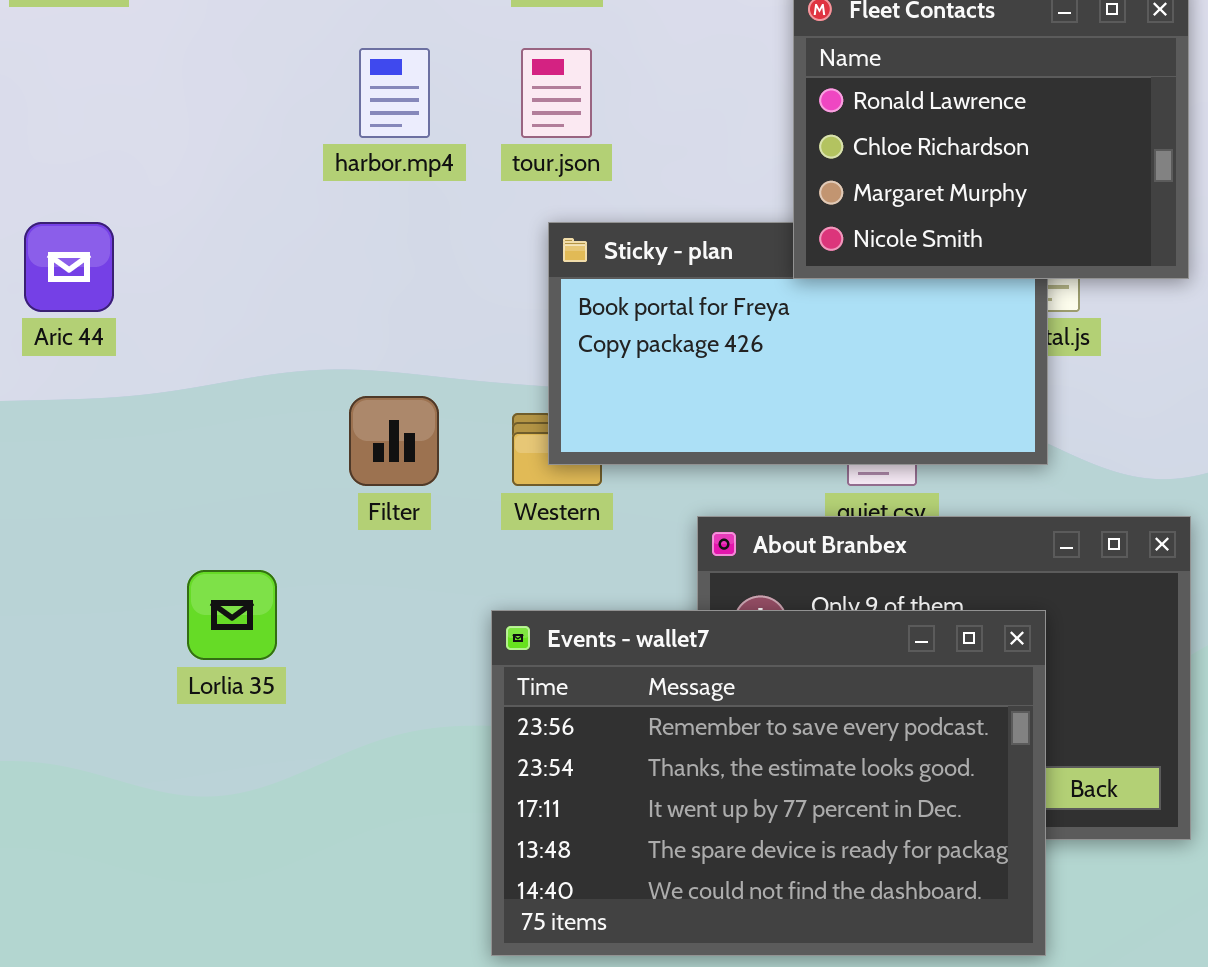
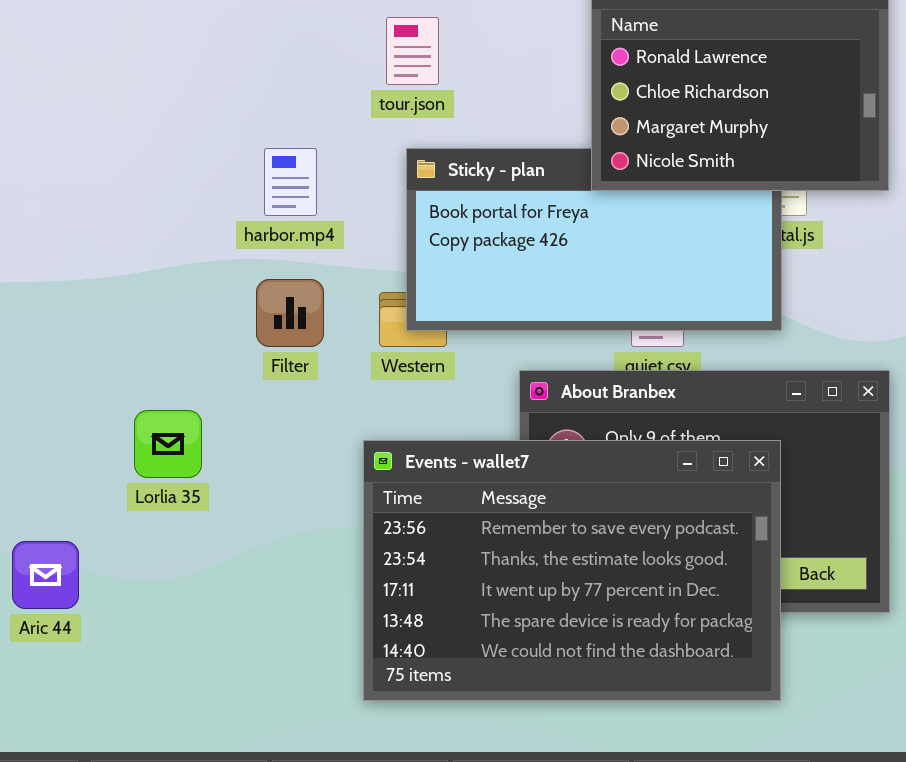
harbor.mp4: [359,48,430,138] -> [264,148,317,216], moved
Aric 44: [24,222,114,312] -> [12,541,79,609], moved

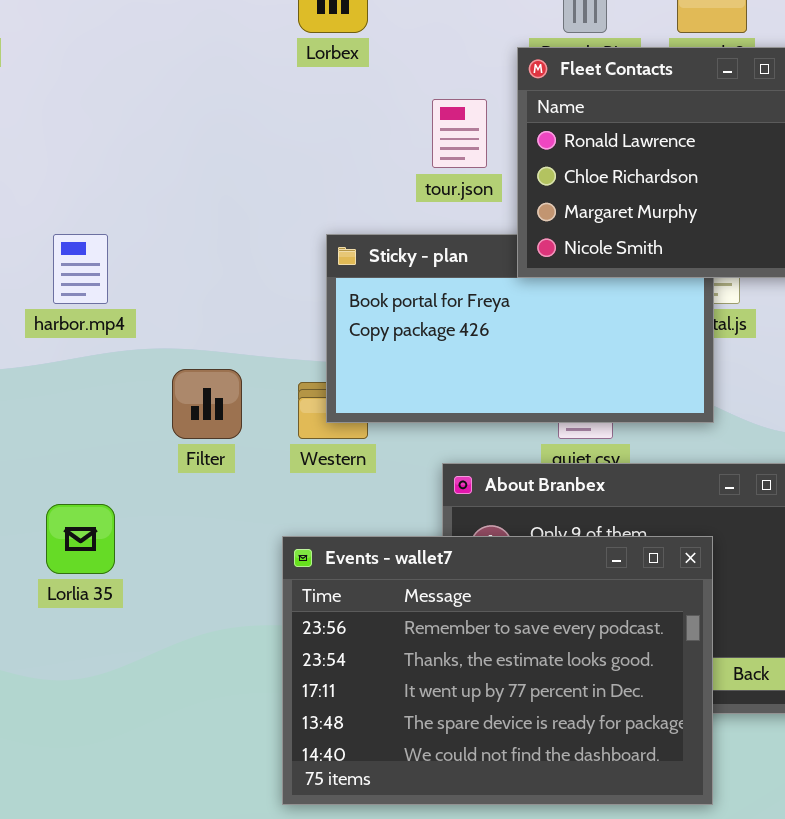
tour.json: [386,17,439,85] -> [432,99,487,168], moved
harbor.mp4: [264,148,317,216] -> [53,234,108,304], moved

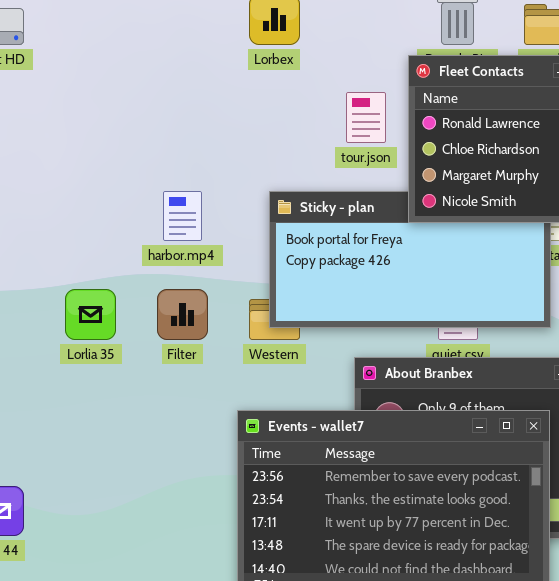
harbor.mp4: [53,234,108,304] -> [163,191,202,241], moved
Lorlia 35: [46,504,115,574] -> [65,289,116,340], moved

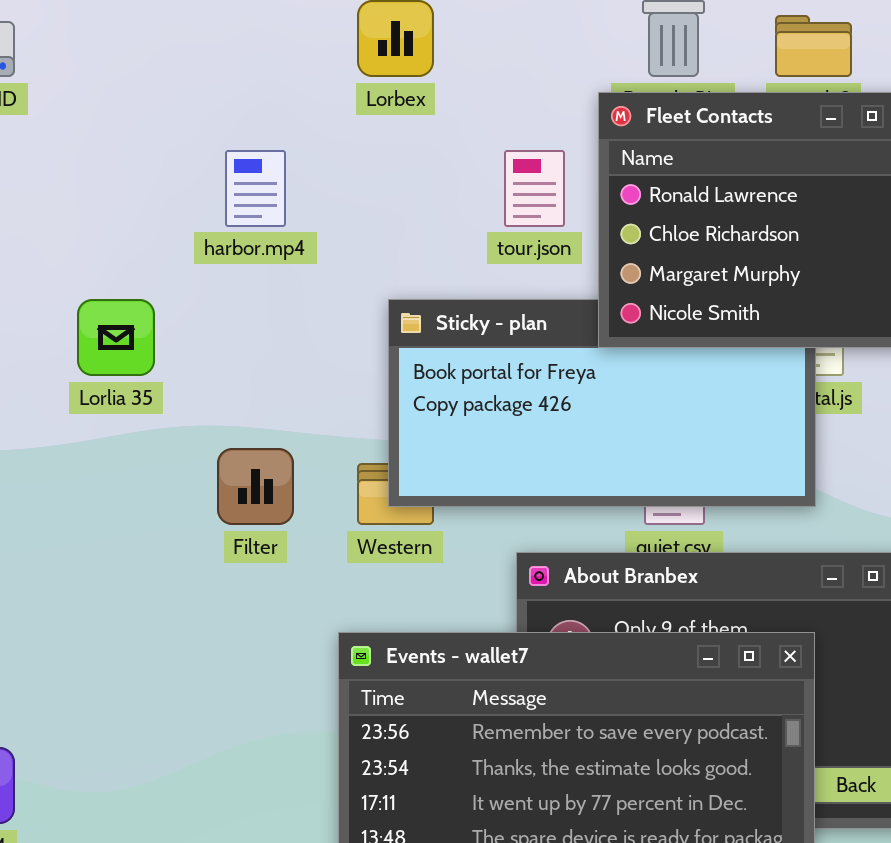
harbor.mp4: [163,191,202,241] -> [225,150,286,227], moved
Lorlia 35: [65,289,116,340] -> [77,299,155,376], moved

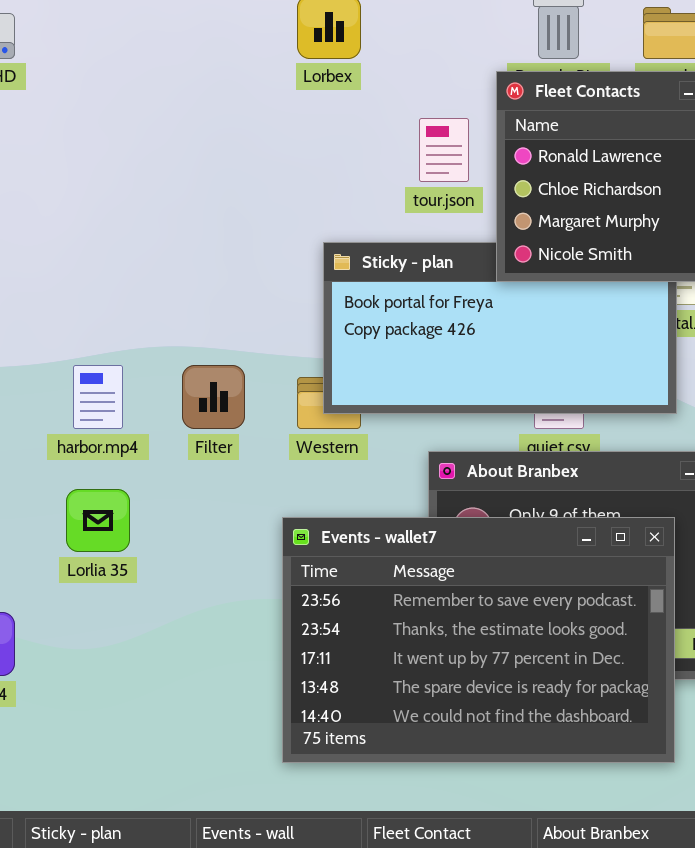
harbor.mp4: [225,150,286,227] -> [73,365,123,429], moved
Lorlia 35: [77,299,155,376] -> [66,489,130,552], moved

